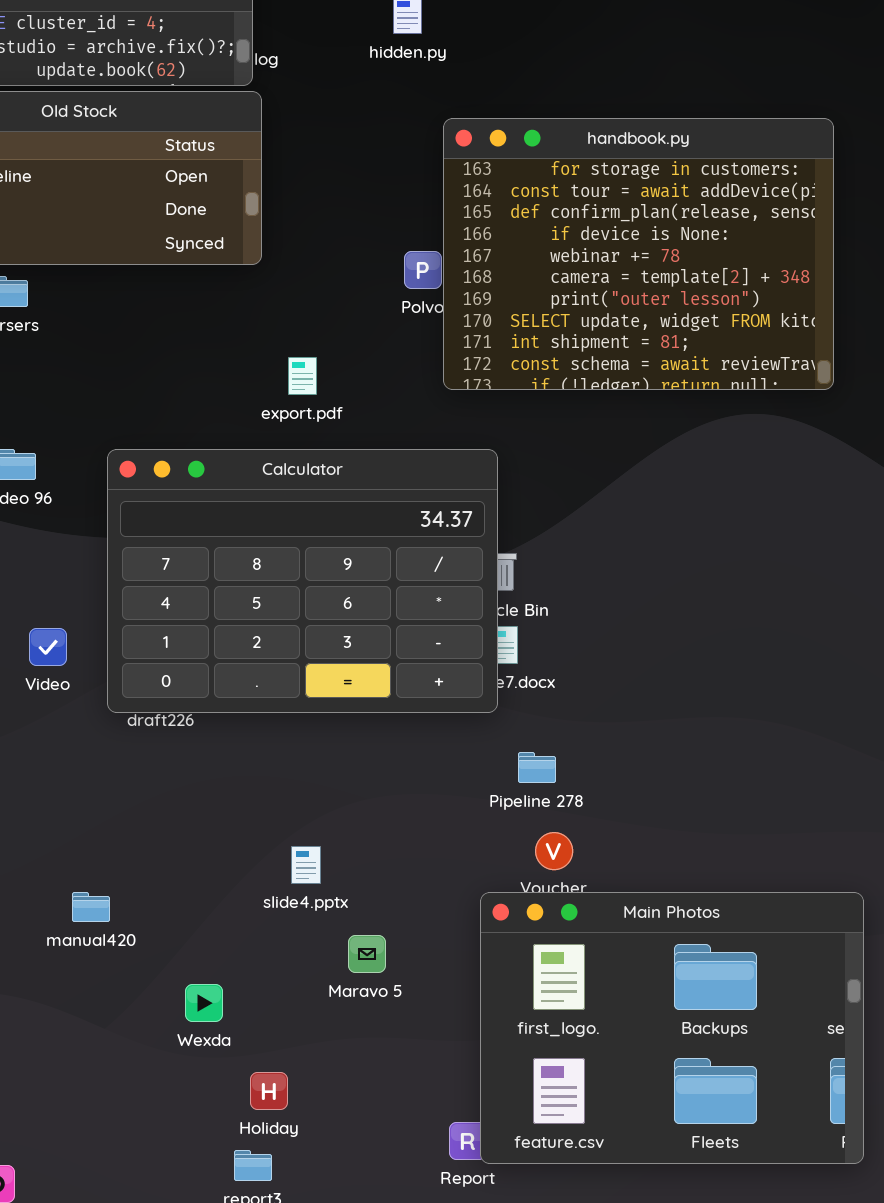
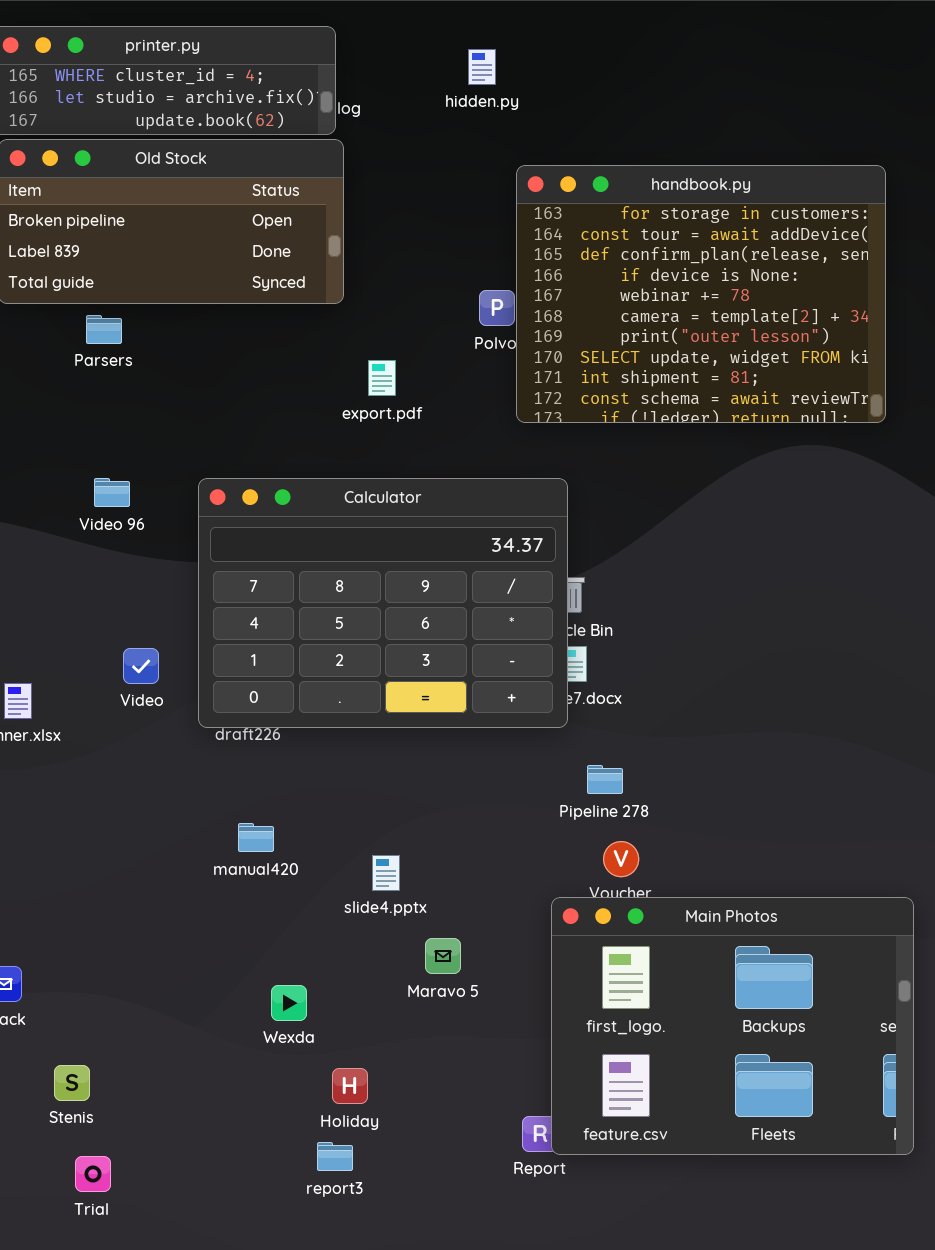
export.pdf: [288,357,317,395] -> [368,360,396,396], moved
manual420: [72,892,110,922] -> [238,823,274,852], moved

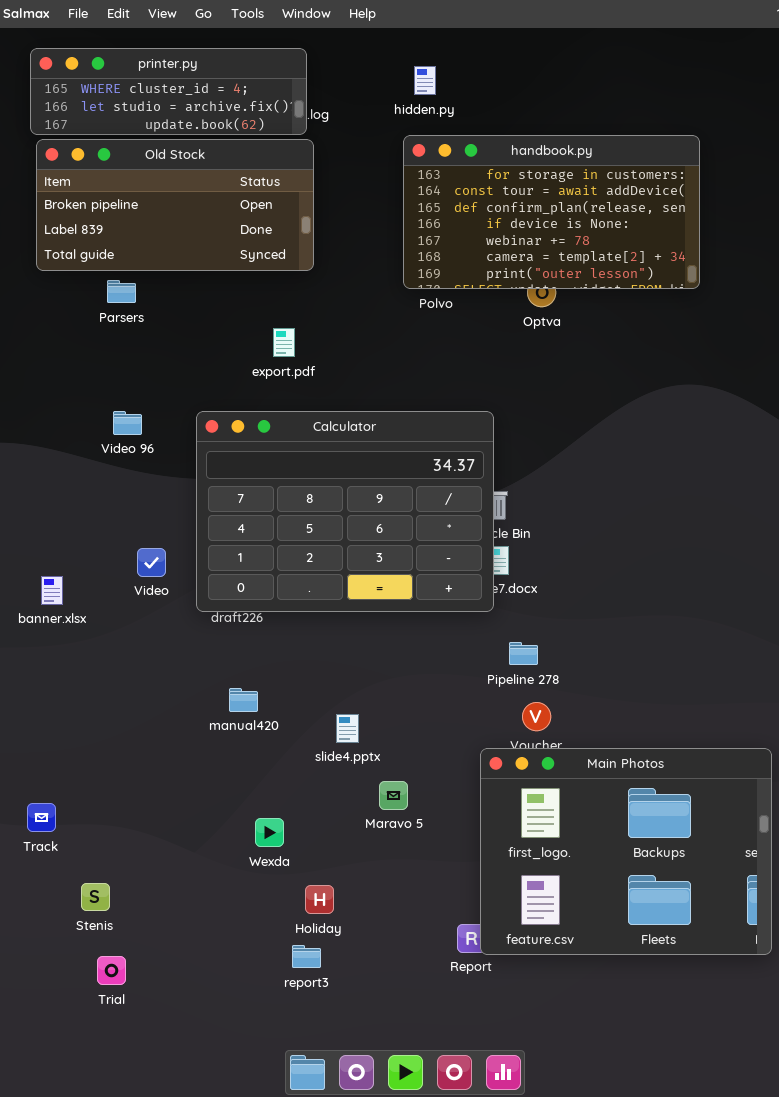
handbook.py: [516,165,886,423] -> [403,135,700,289], moved, resized
export.pdf: [368,360,396,396] -> [273,328,295,357], moved

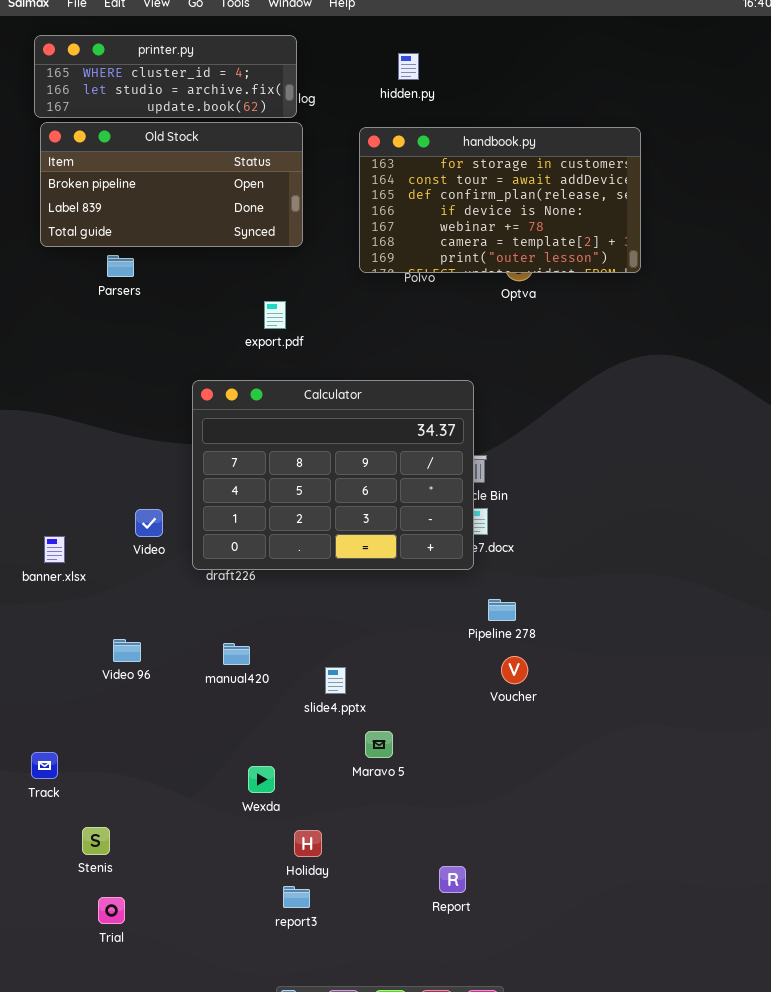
handbook.py: [403,135,700,289] -> [359,127,641,273], moved
Video 96: [113,411,142,435] -> [113,639,141,662], moved
Main Photos: [480,748,772,955] -> none, closed

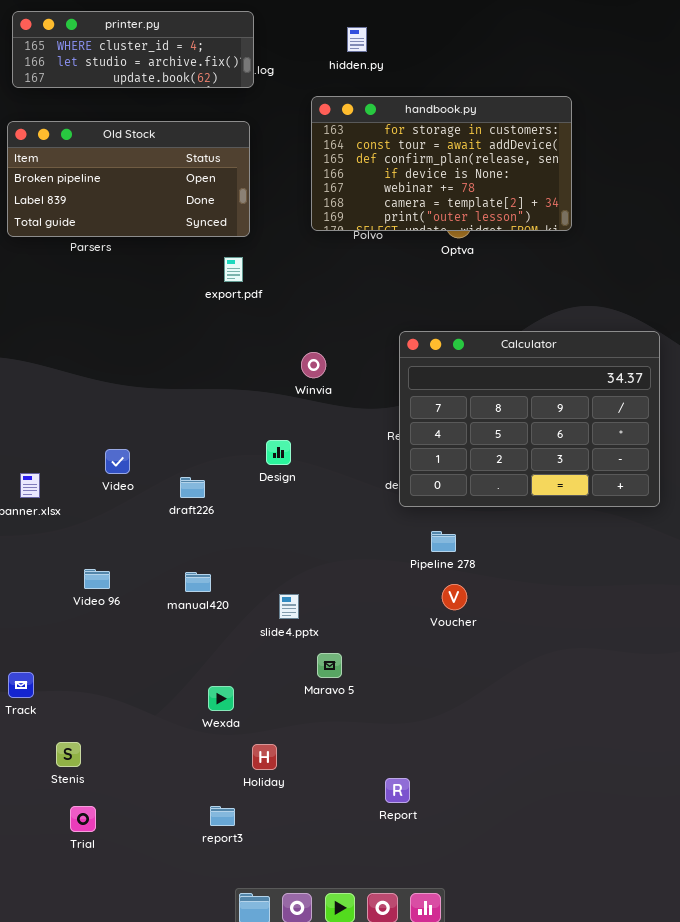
Old Stock: [40,122,303,247] -> [7,121,250,237], moved
Calculator: [192,380,474,570] -> [399,331,660,507], moved
report3: [283,886,310,908] -> [210,806,235,826], moved

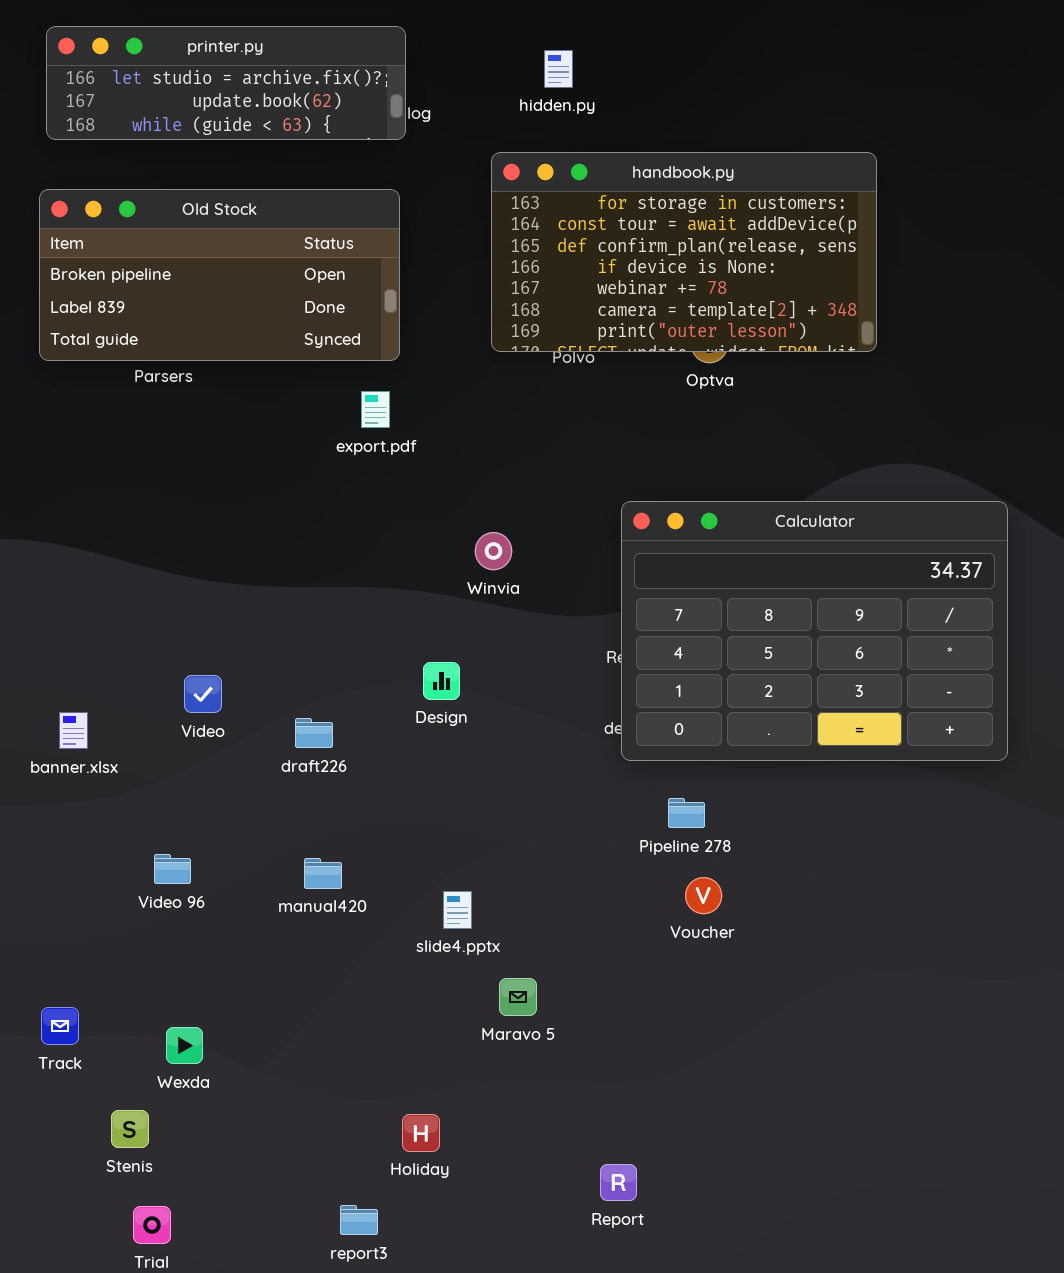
printer.py: [12,11,254,88] -> [46,26,406,140], scrolled down 1 row
Wexda: [208,686,234,711] -> [166,1027,203,1064], moved

